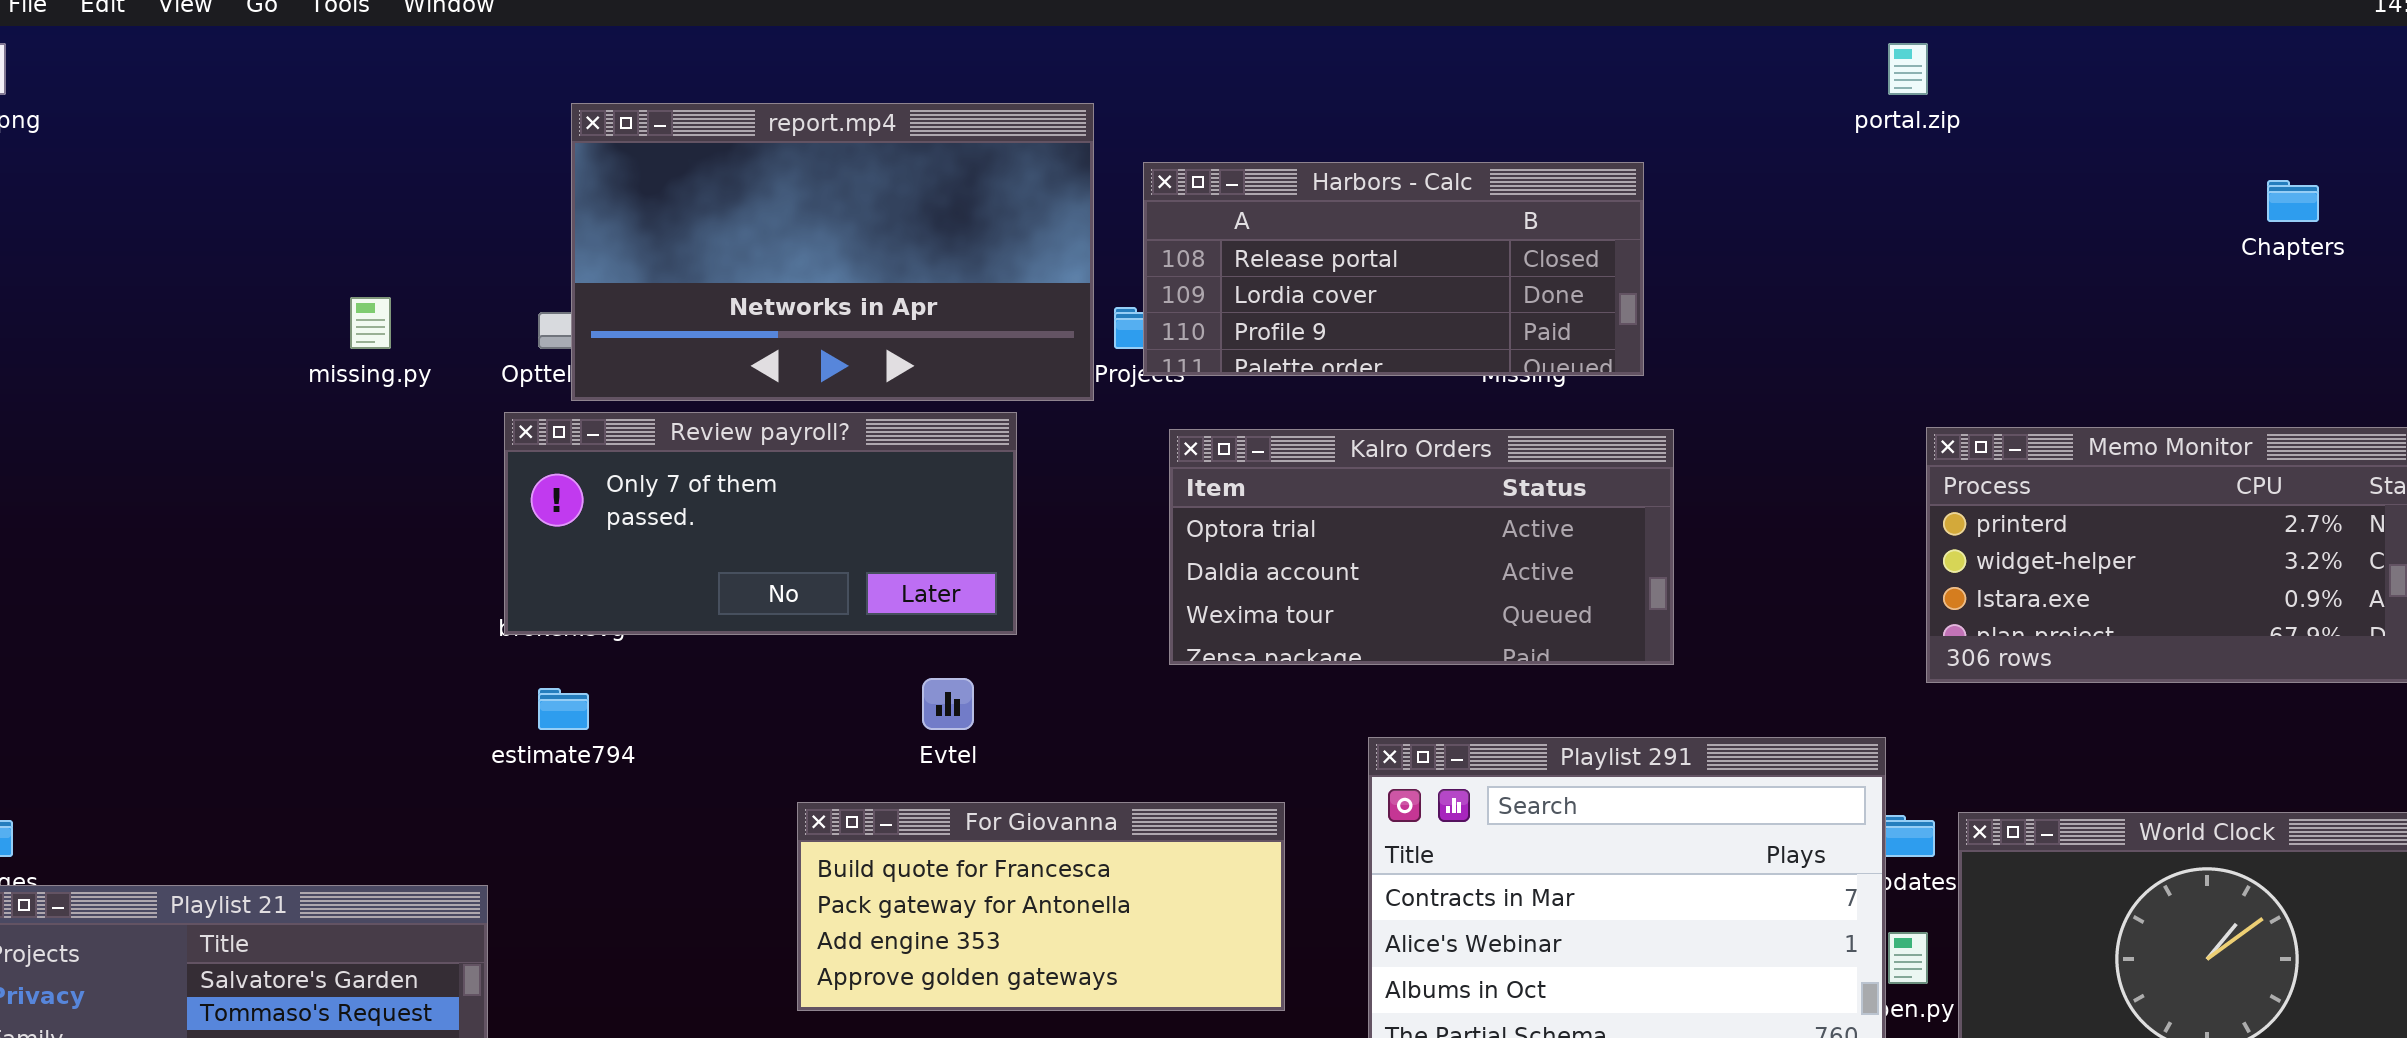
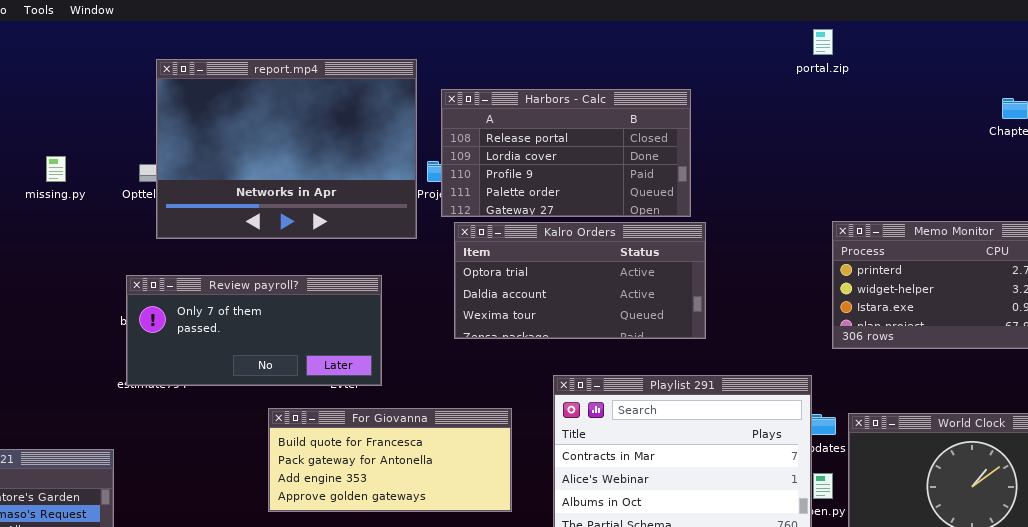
report.mp4: [571,103,1094,401] -> [156,59,417,239], resized
Harbors - Calc: [1143,162,1644,376] -> [441,89,691,217], resized
Review payroll?: [504,412,1017,635] -> [126,275,382,386], moved

